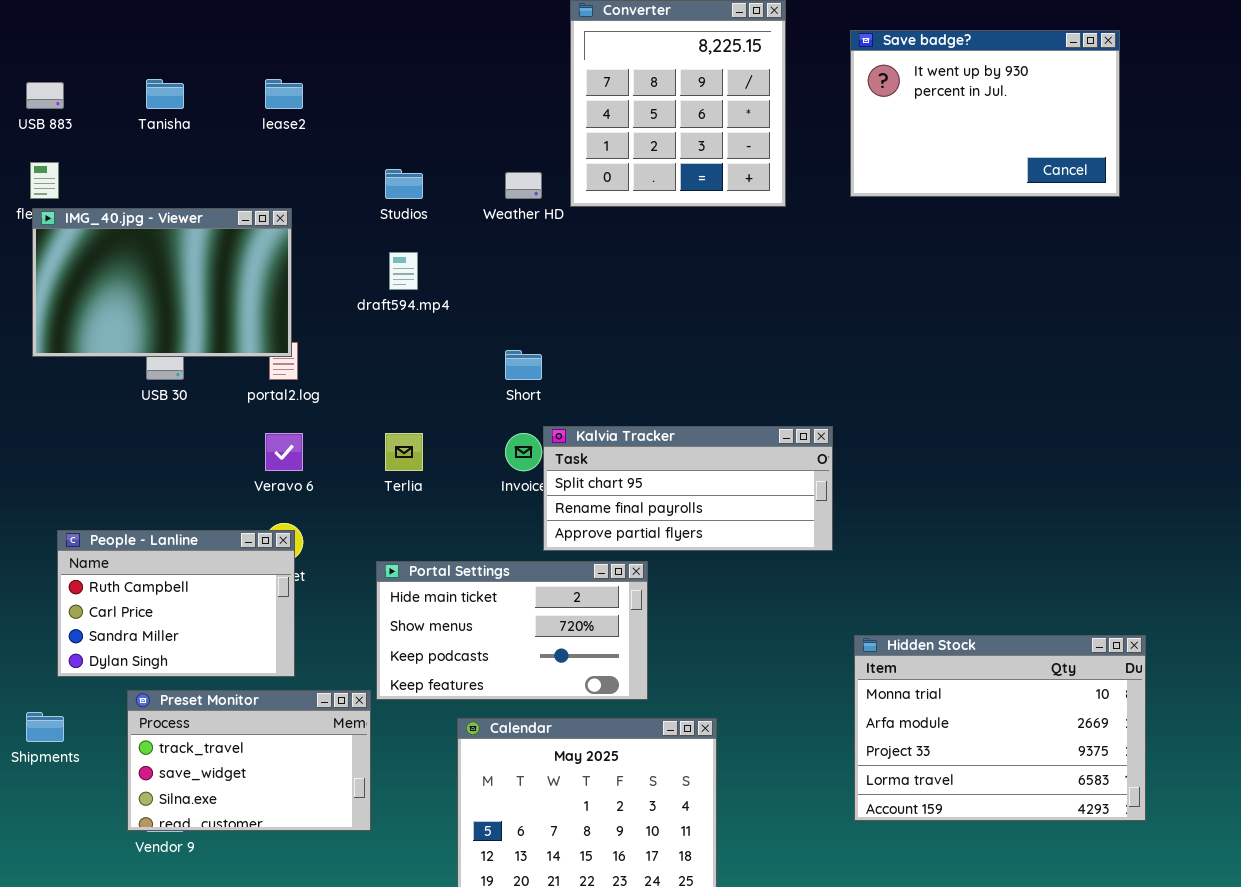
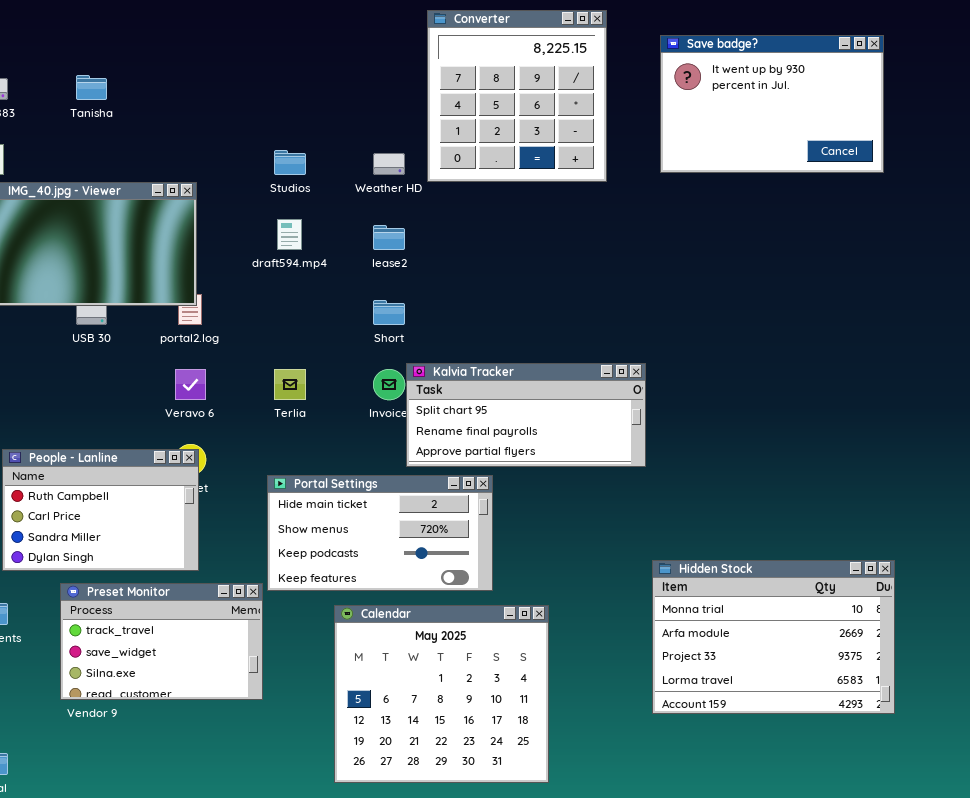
lease2: [265,79,303,109] -> [373,225,405,250], moved
Hidden Stock: [854,635,1146,821] -> [652,560,895,714], moved

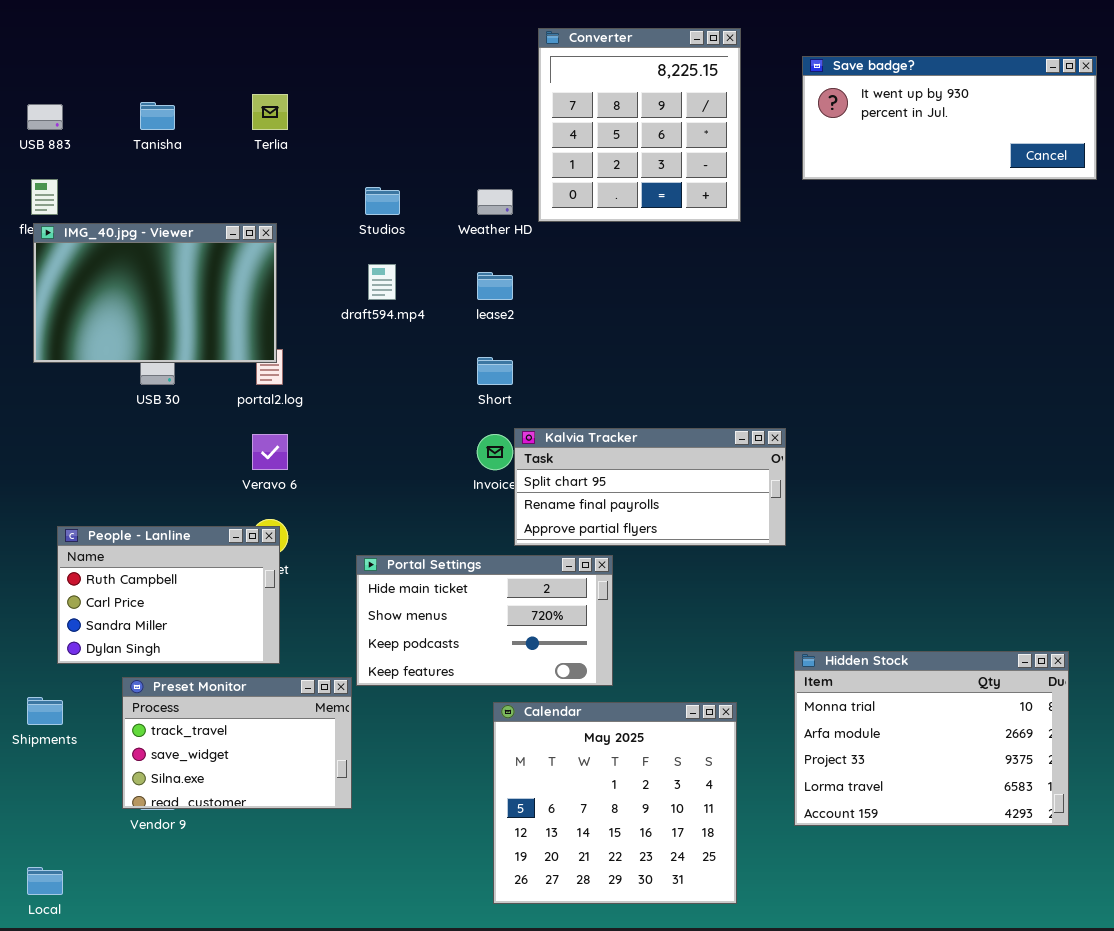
Save badge?: [660,35,884,173] -> [802,56,1097,180], resized
Terlia: [274,369,306,400] -> [252,94,288,130], moved
Calendar: [334,605,549,783] -> [493,702,737,904], moved

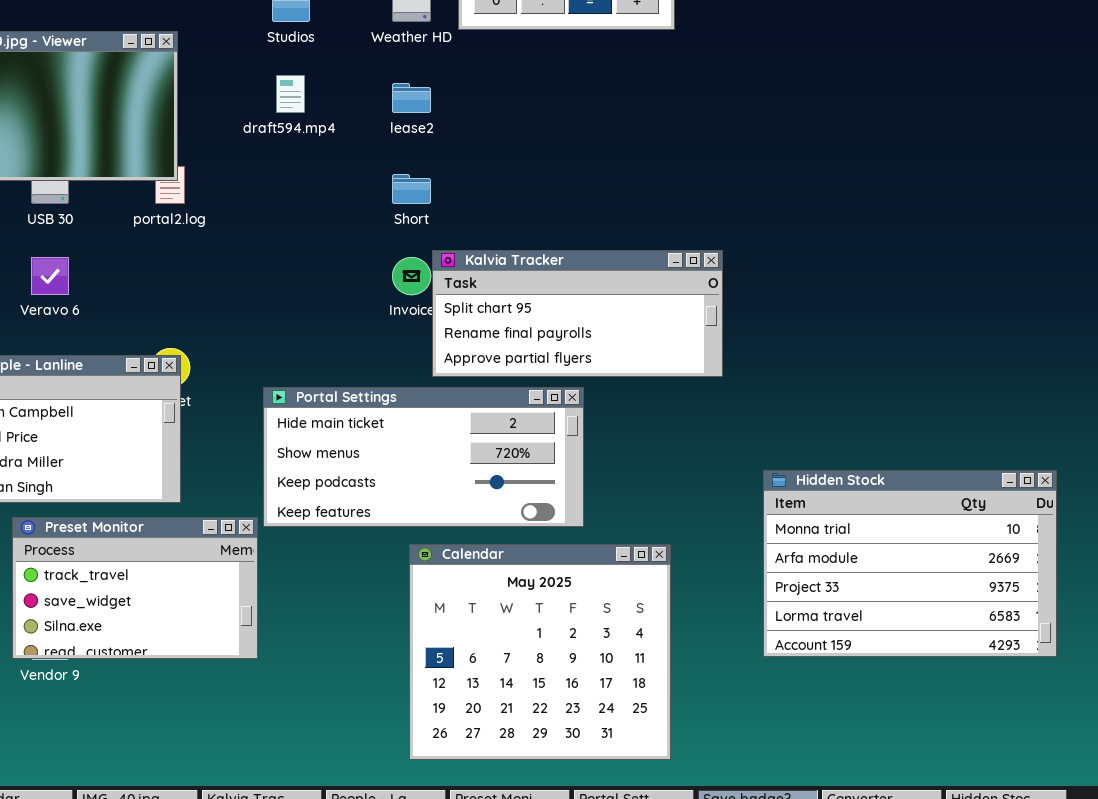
Veravo 6: [252,434,288,470] -> [31,257,69,295], moved
Portal Settings: [356,555,613,686] -> [263,387,584,527], resized
Hidden Stock: [794,651,1069,826] -> [763,470,1057,657], moved

